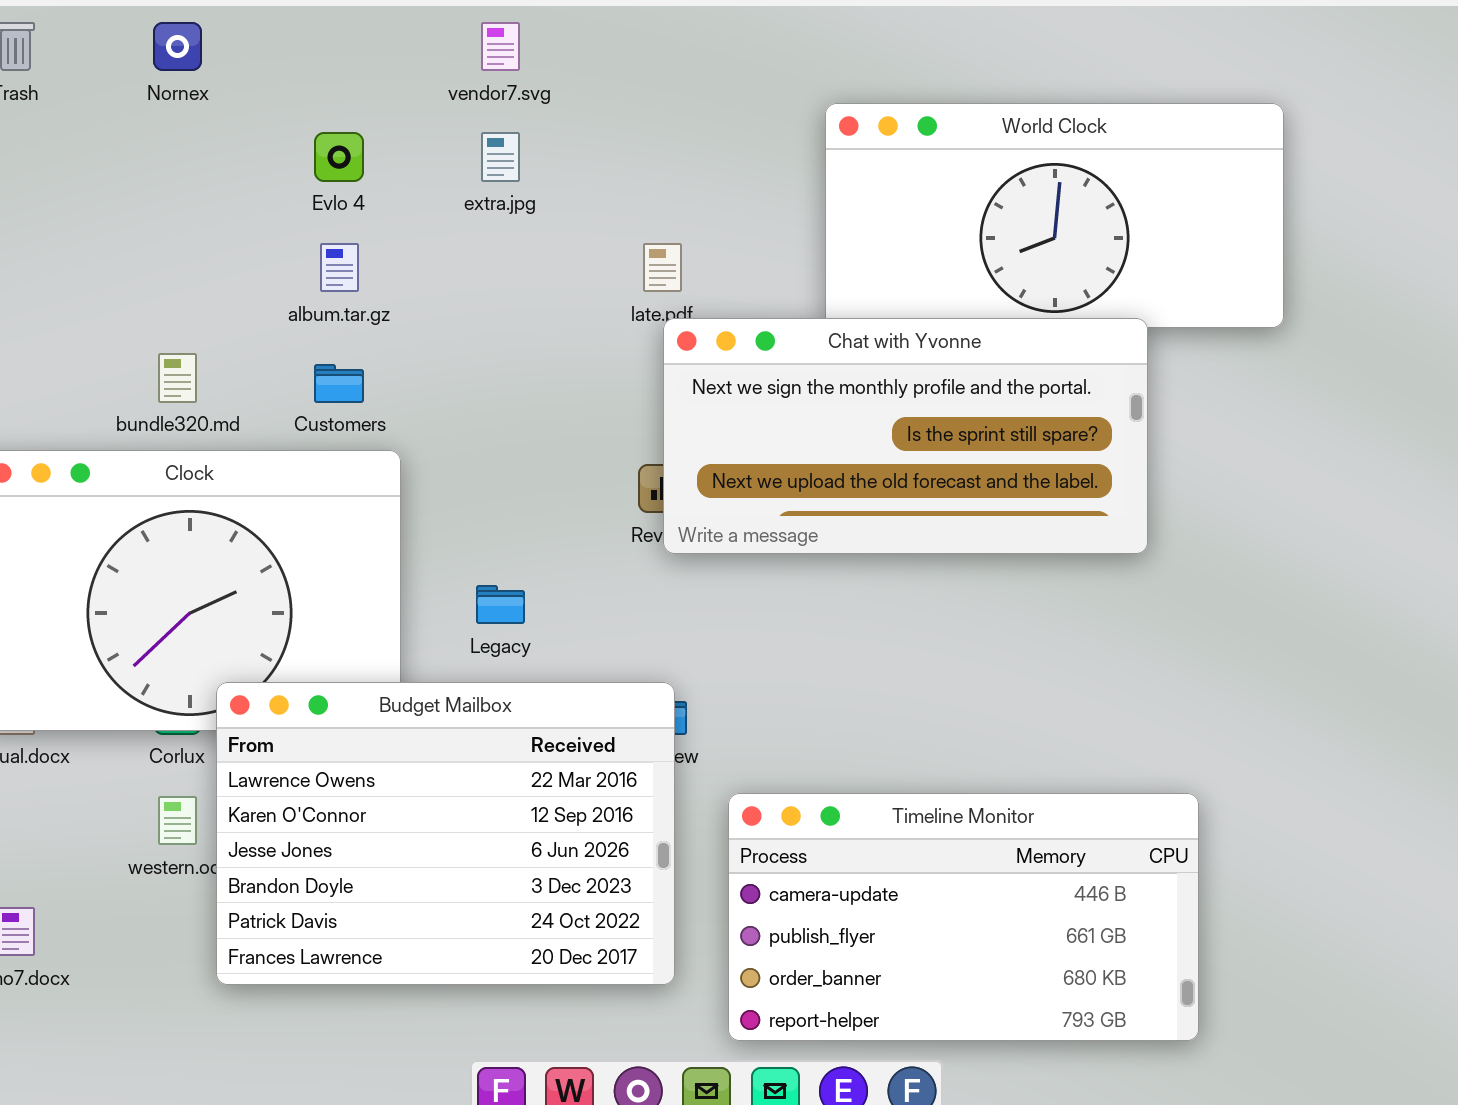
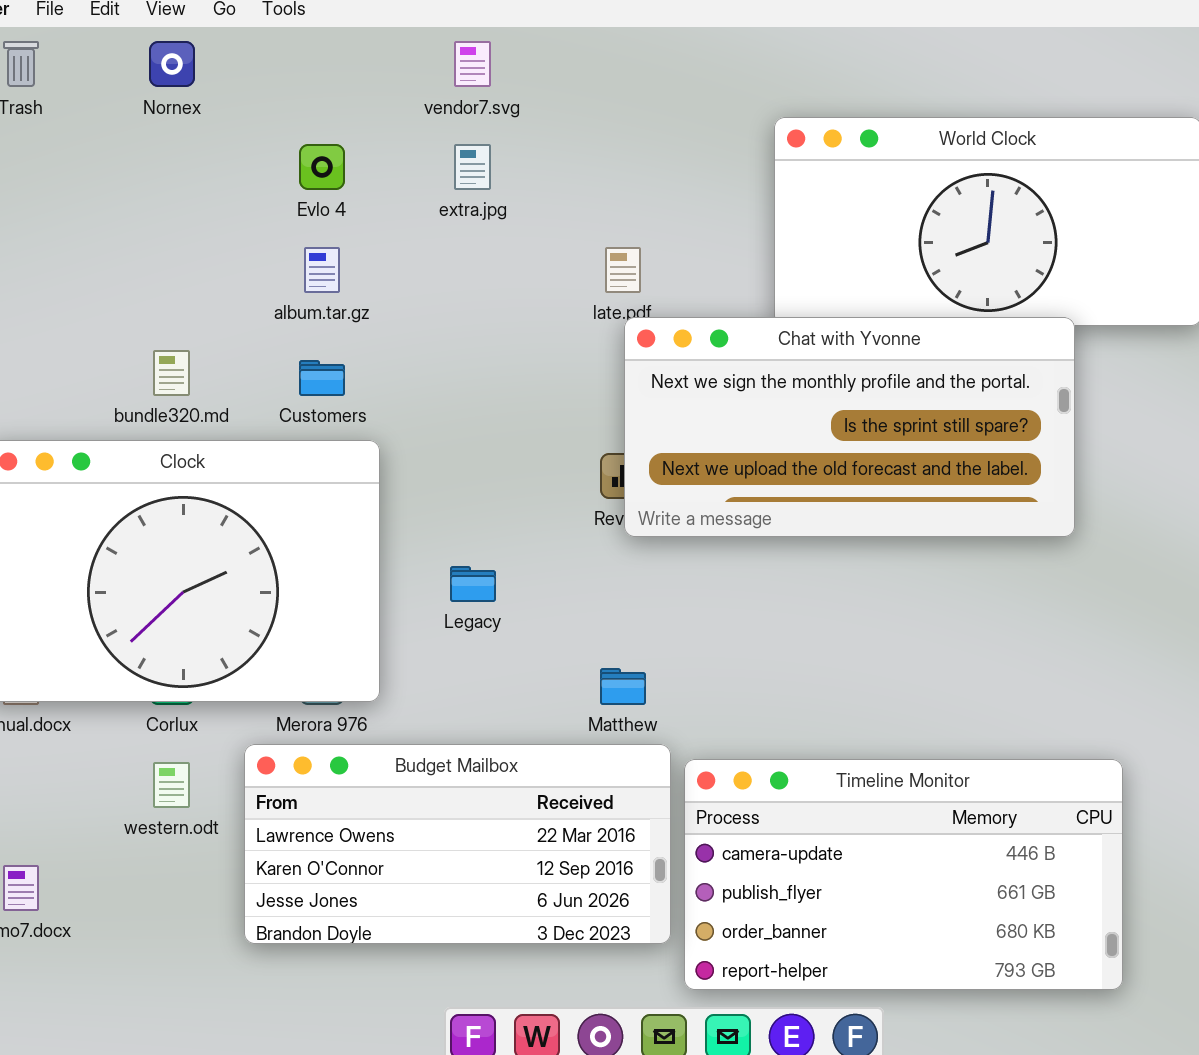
Budget Mailbox: [216,682,675,985] -> [244,744,671,944], moved, resized

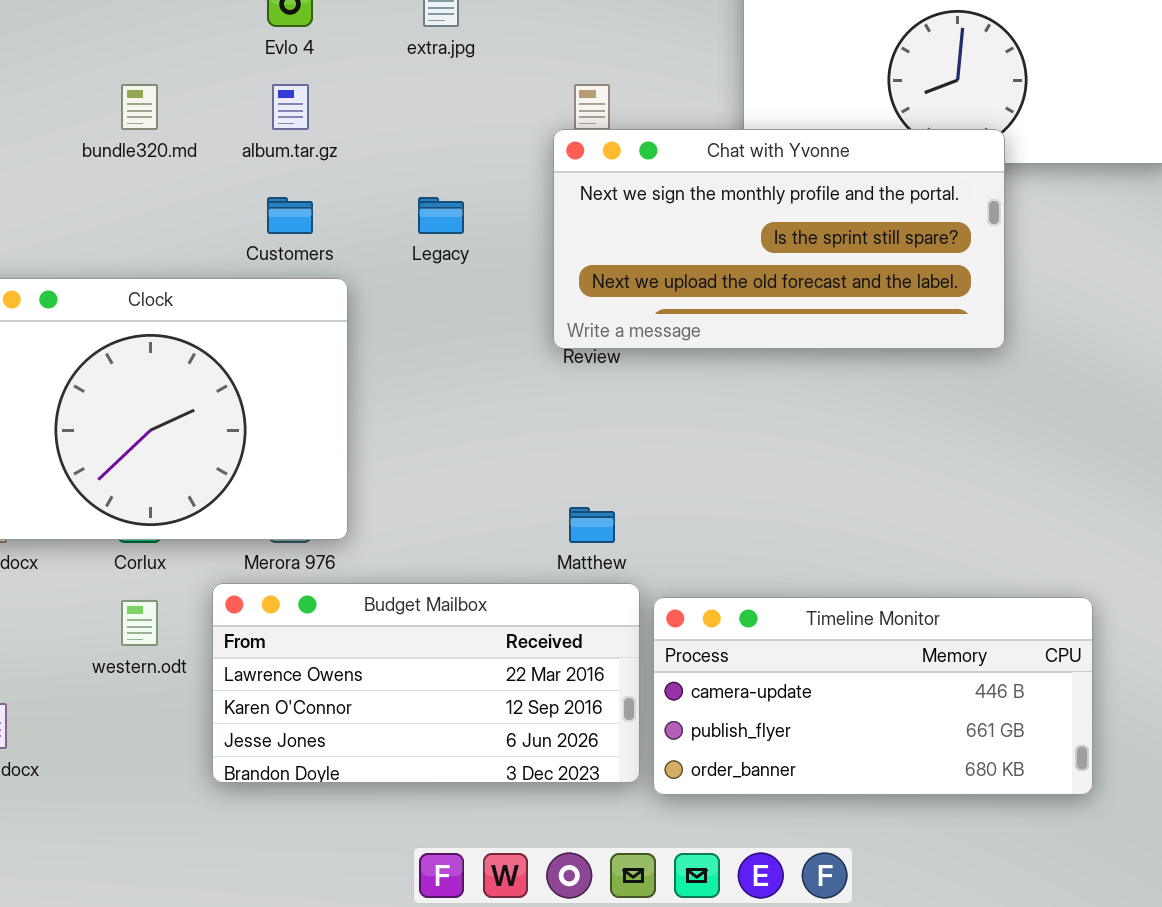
Chat with Yvonne: [624,317,1075,537] -> [553,129,1005,349], moved
bundle320.md: [153,350,190,396] -> [121,84,158,130], moved
Legacy: [450,566,496,602] -> [418,197,464,234], moved
Timeline Monitor: [684,759,1123,990] -> [653,597,1093,795], resized

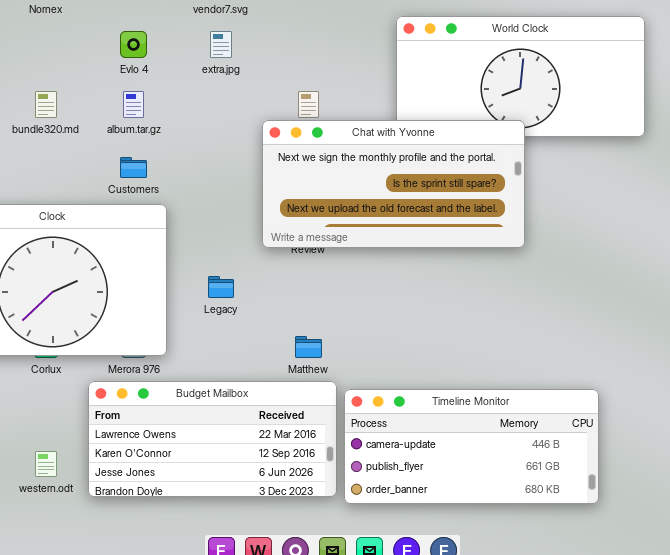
Chat with Yvonne: [553,129,1005,349] -> [262,120,525,248], moved
Legacy: [418,197,464,234] -> [208,276,234,298], moved
western.odt: [121,600,158,646] -> [35,451,57,477], moved

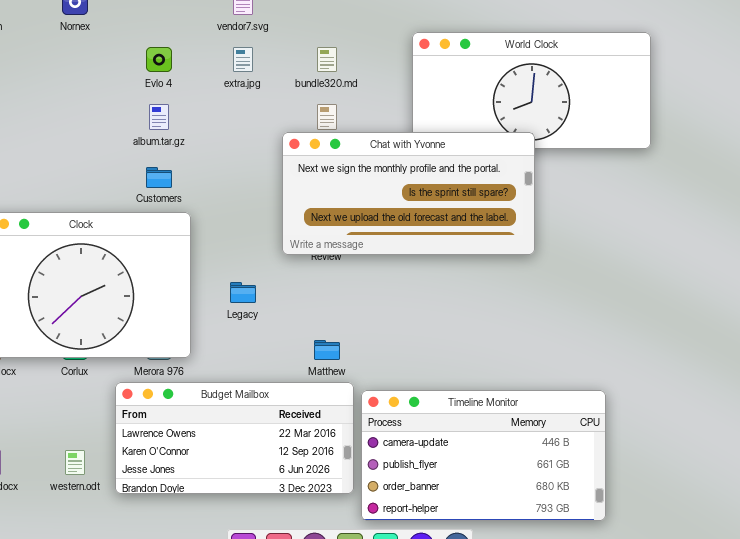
bundle320.md: [35,91,57,118] -> [317,47,337,72], moved
Timeline Monitor: [344,389,599,504] -> [361,390,606,521], resized

